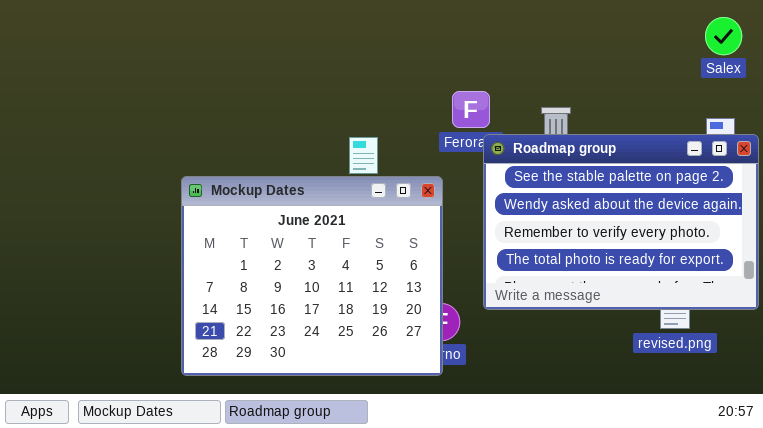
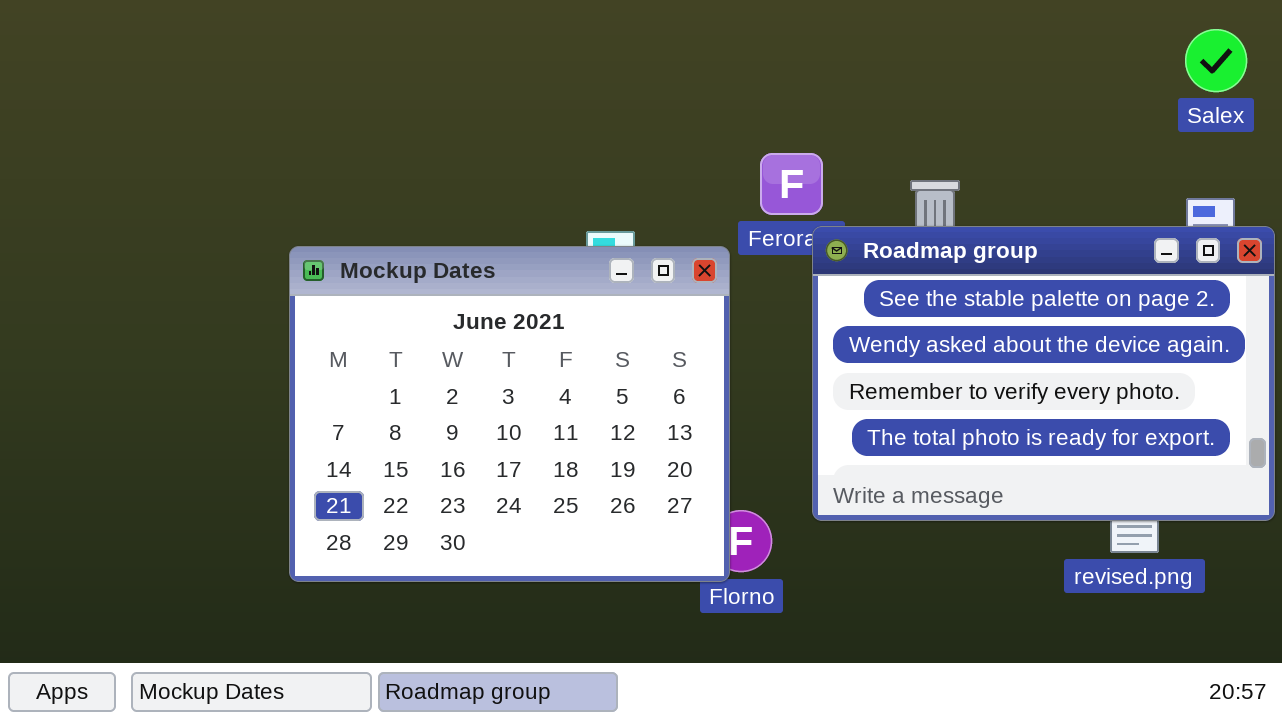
Mockup Dates: [181,176,443,376] -> [289,246,730,582], moved

